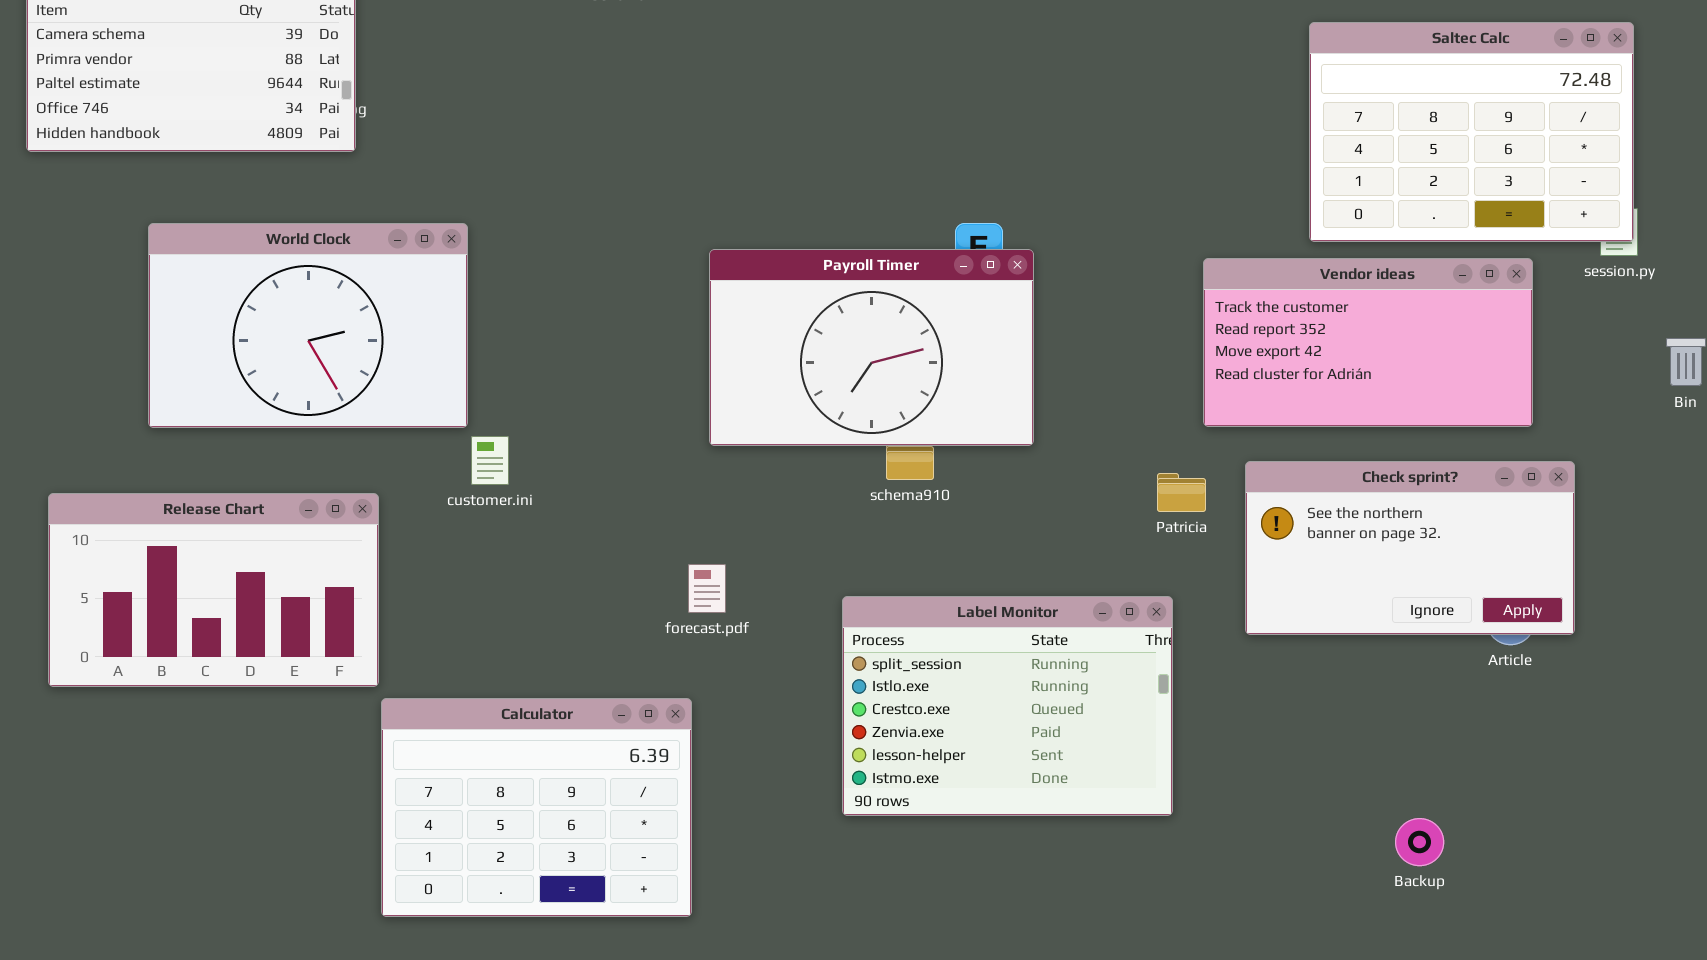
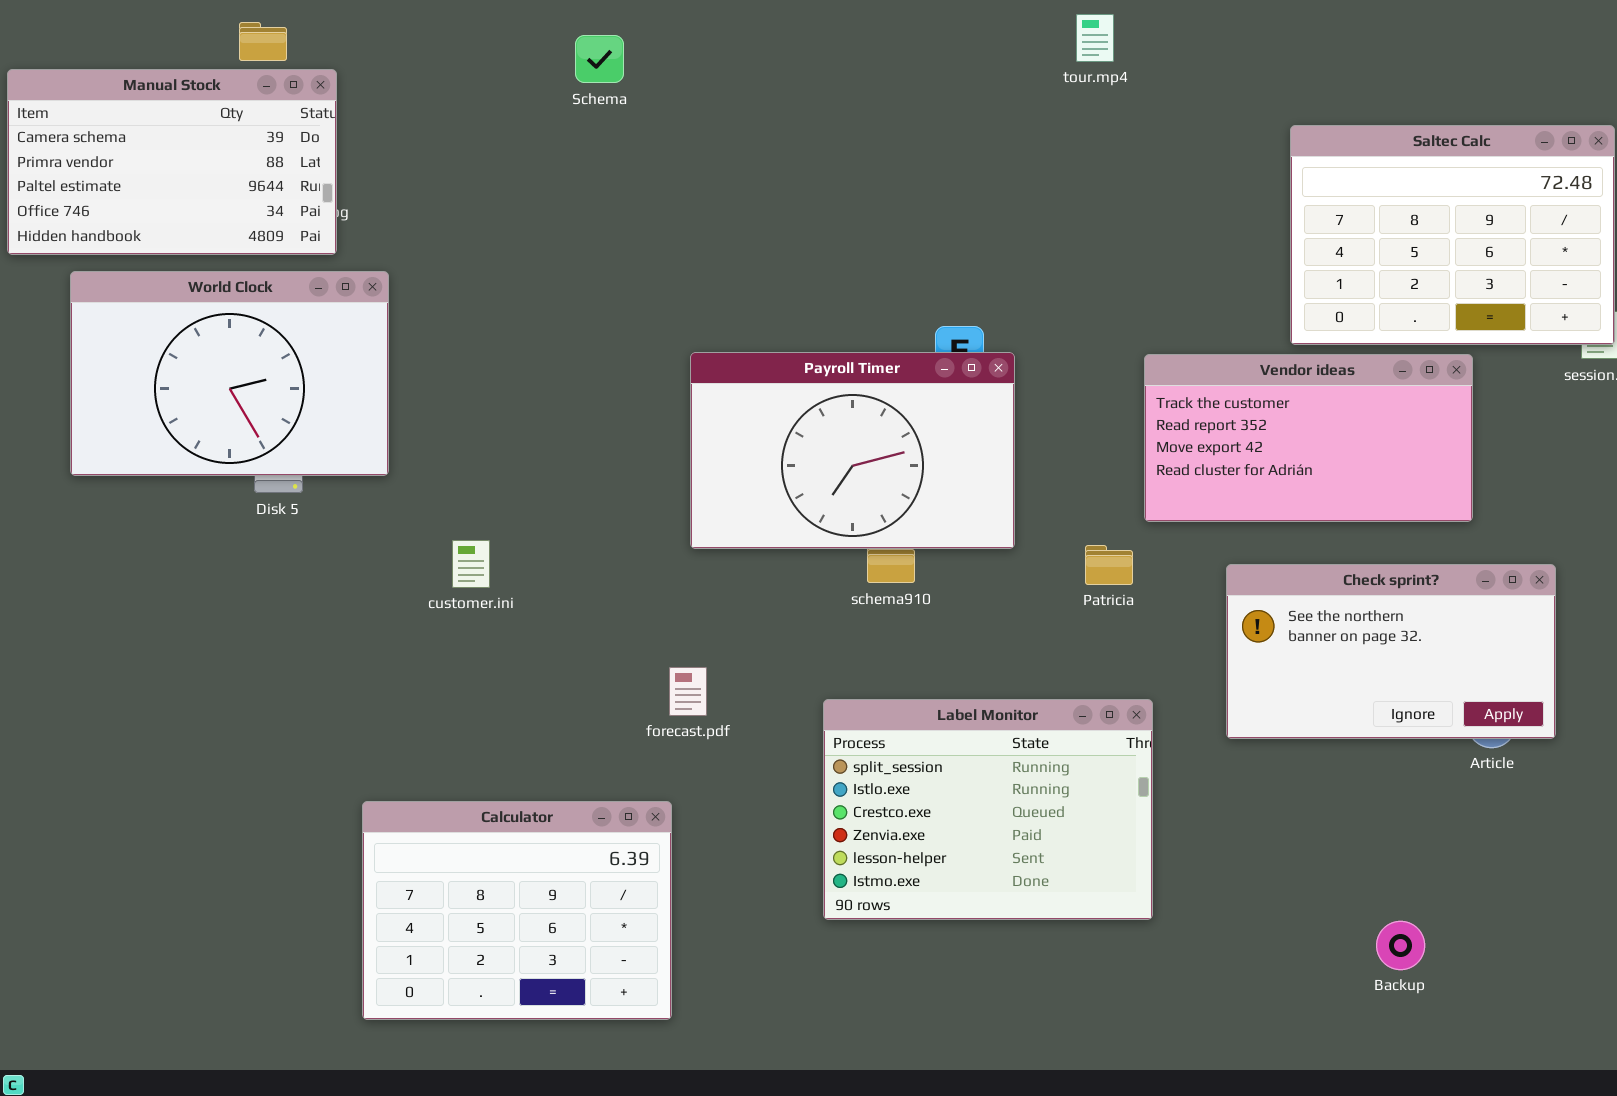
World Clock: [148,223,468,428] -> [70,271,389,476], moved
Vendor ideas: [1203,258,1533,427] -> [1144,354,1473,522], moved
Patricia: [1157,473,1206,512] -> [1085,545,1133,585], moved
Release Chart: [48,493,379,687] -> none, closed

